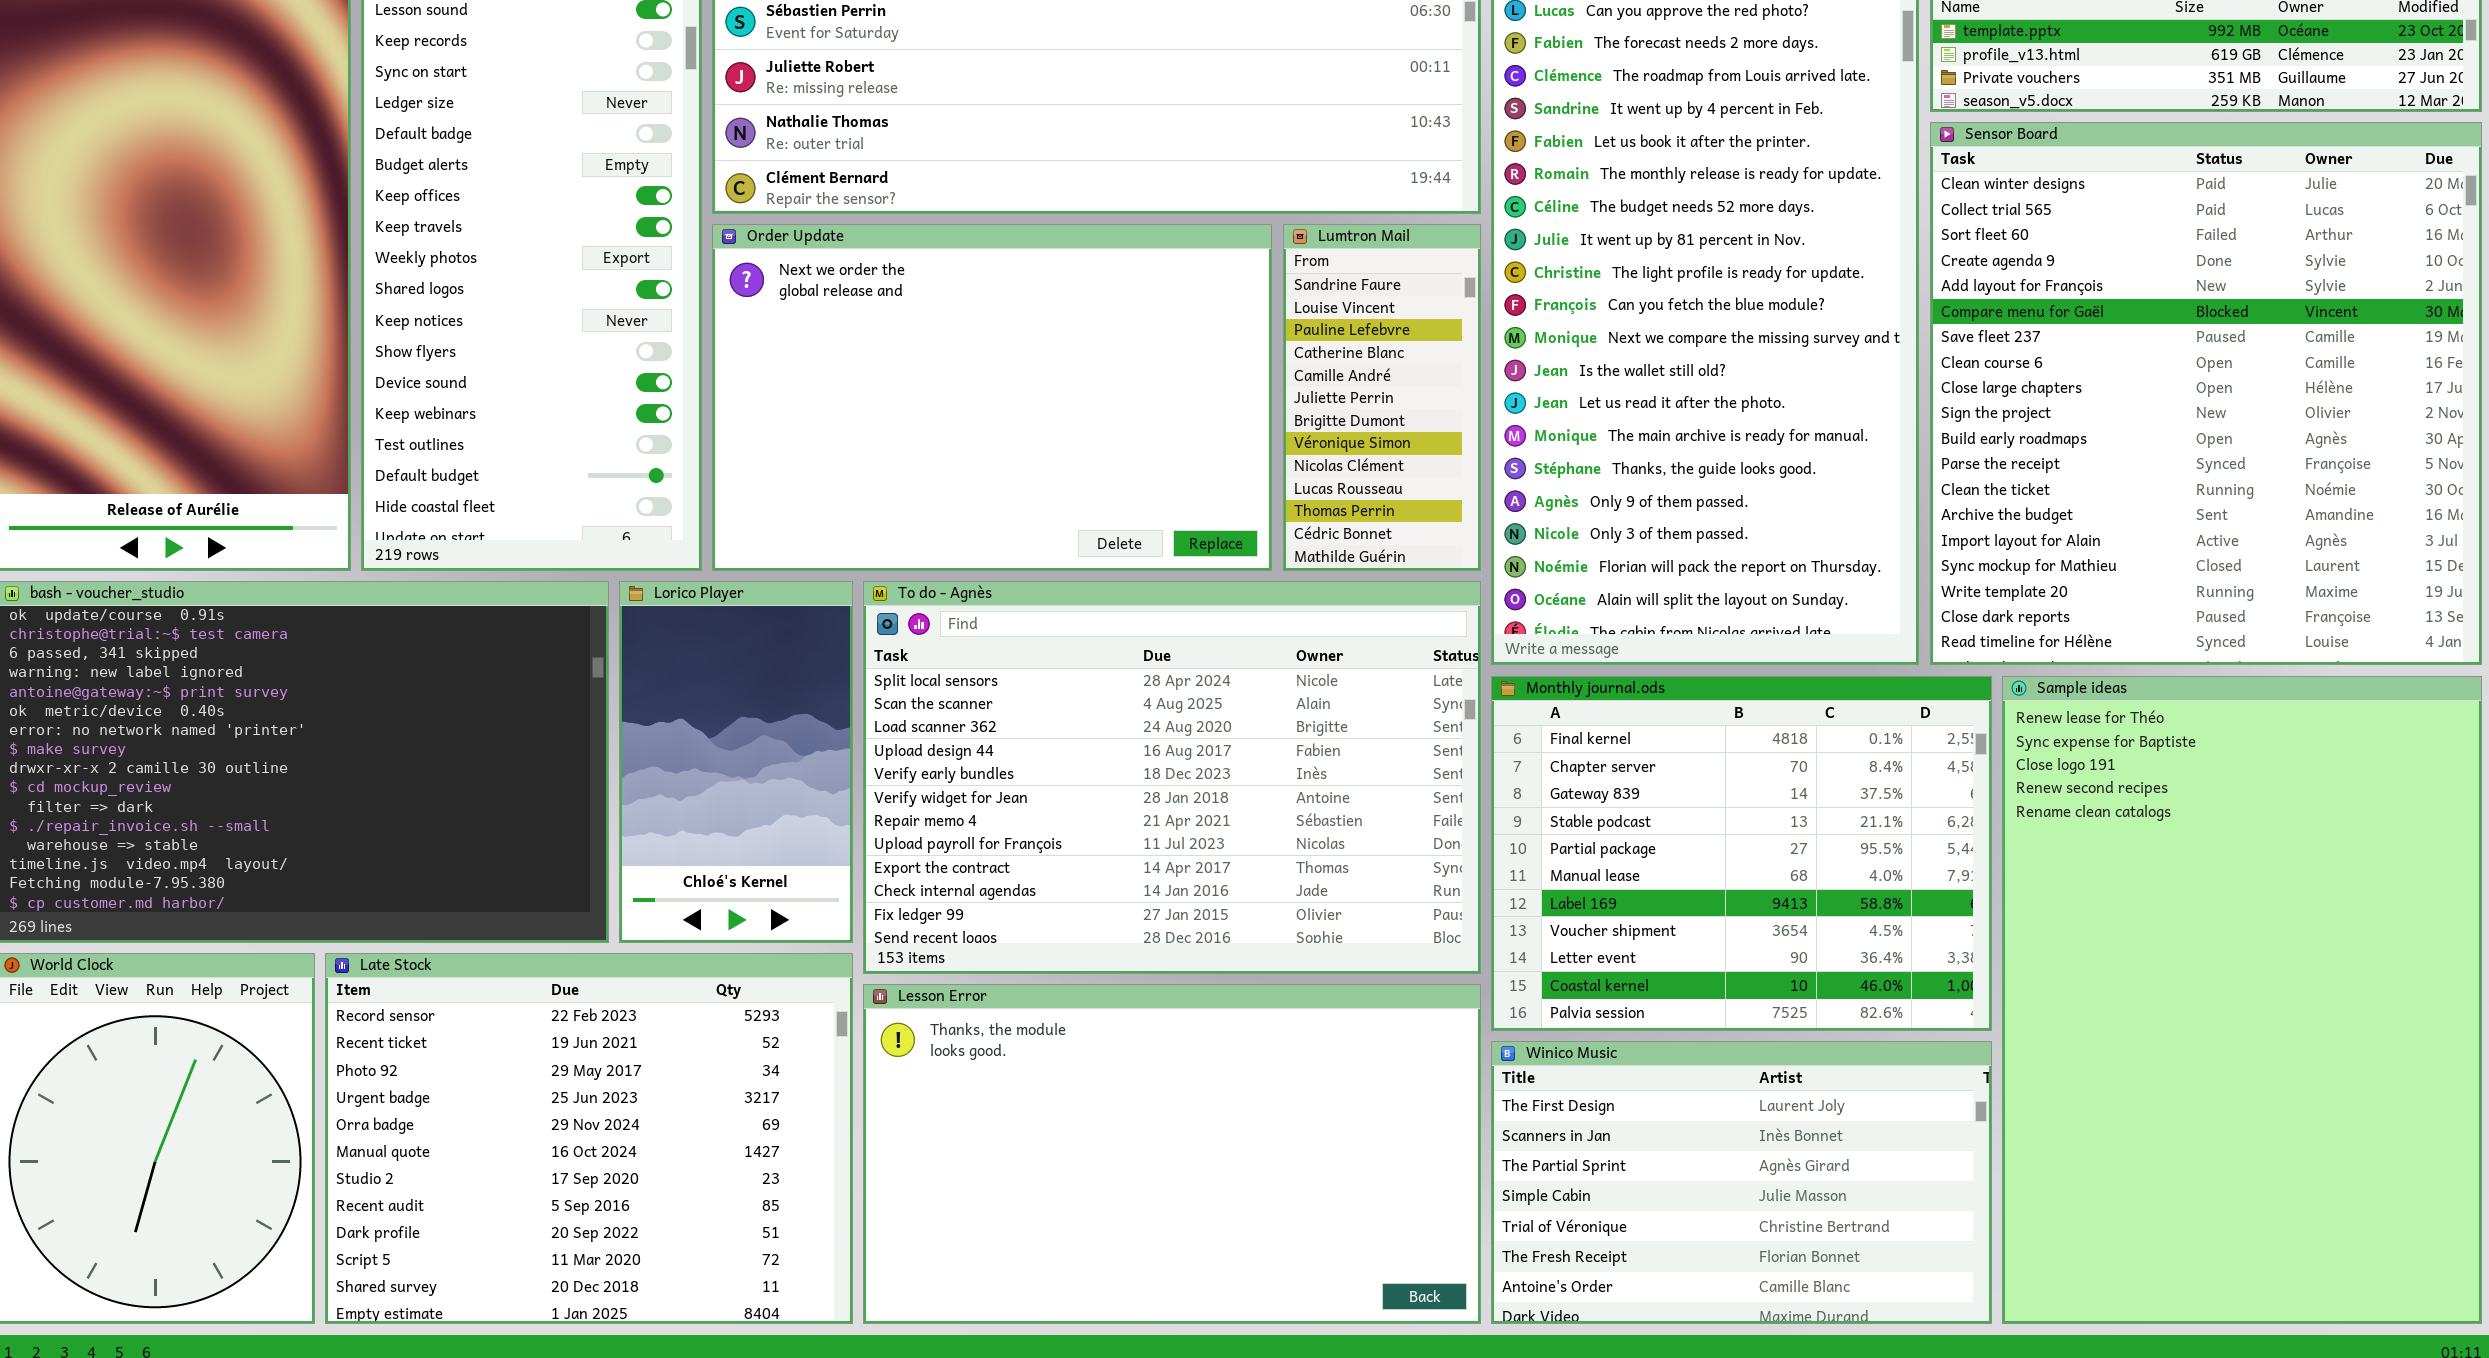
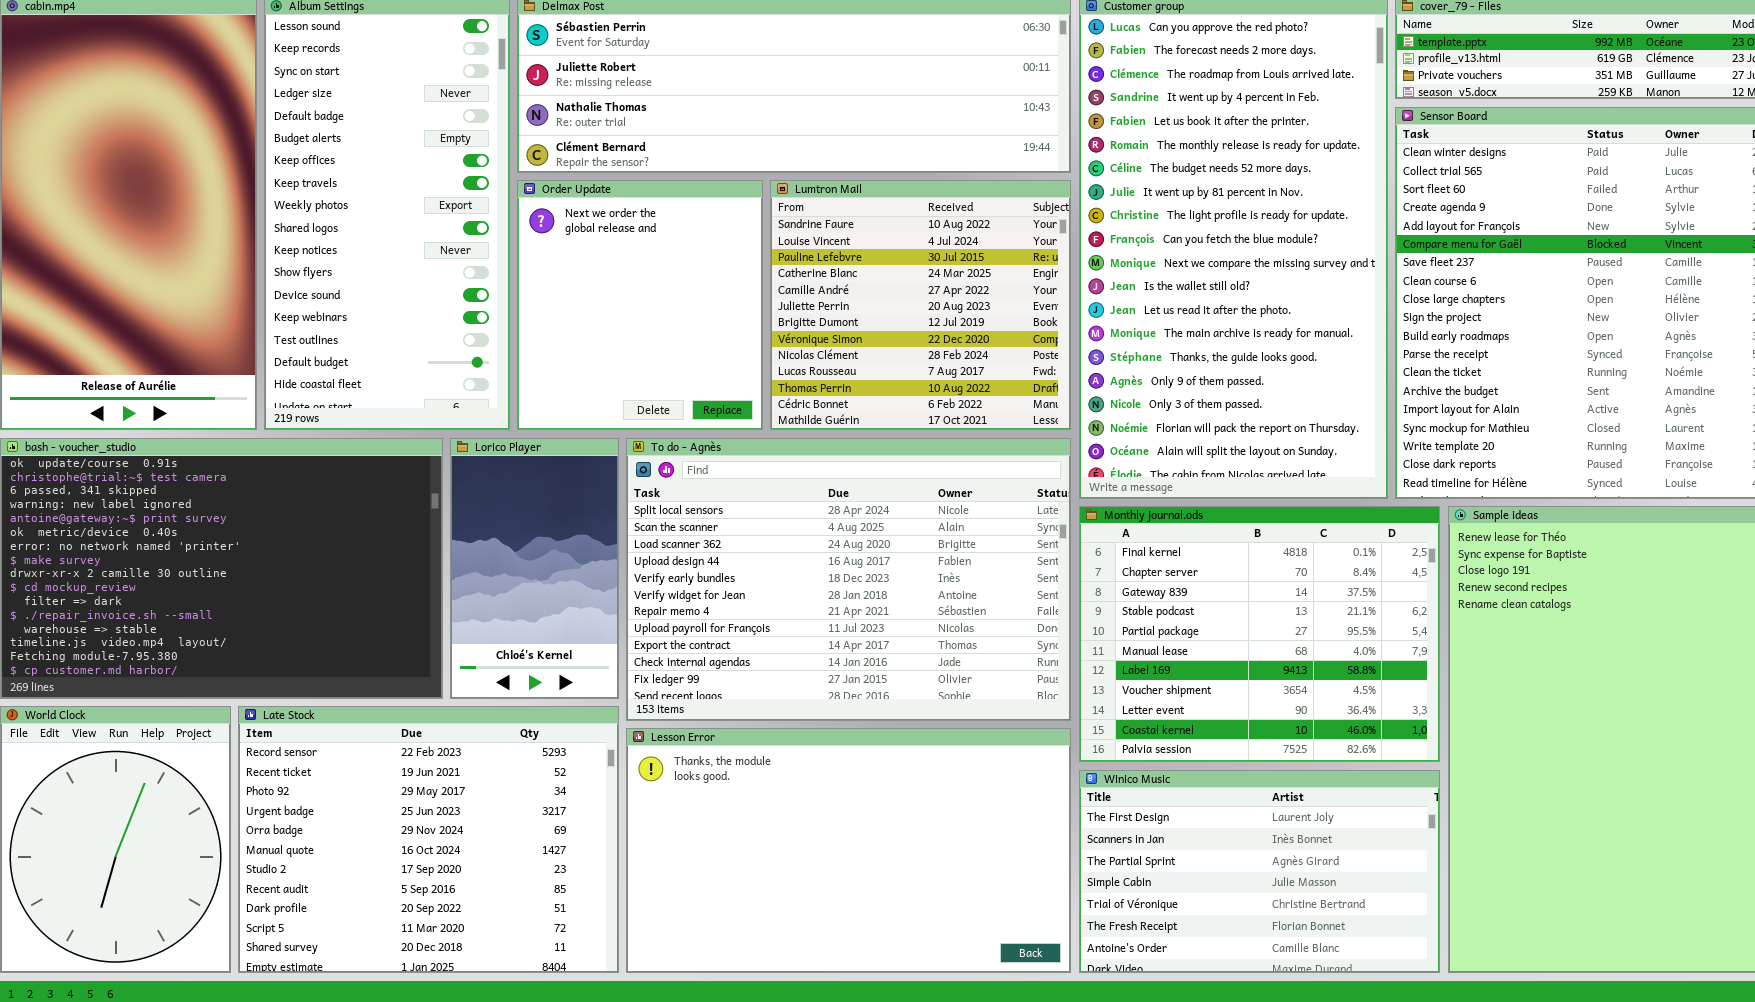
Order Update: [712,224,1272,571] -> [517,180,763,430], resized
Lumtron Mail: [1283,224,1481,571] -> [770,180,1071,430], resized

